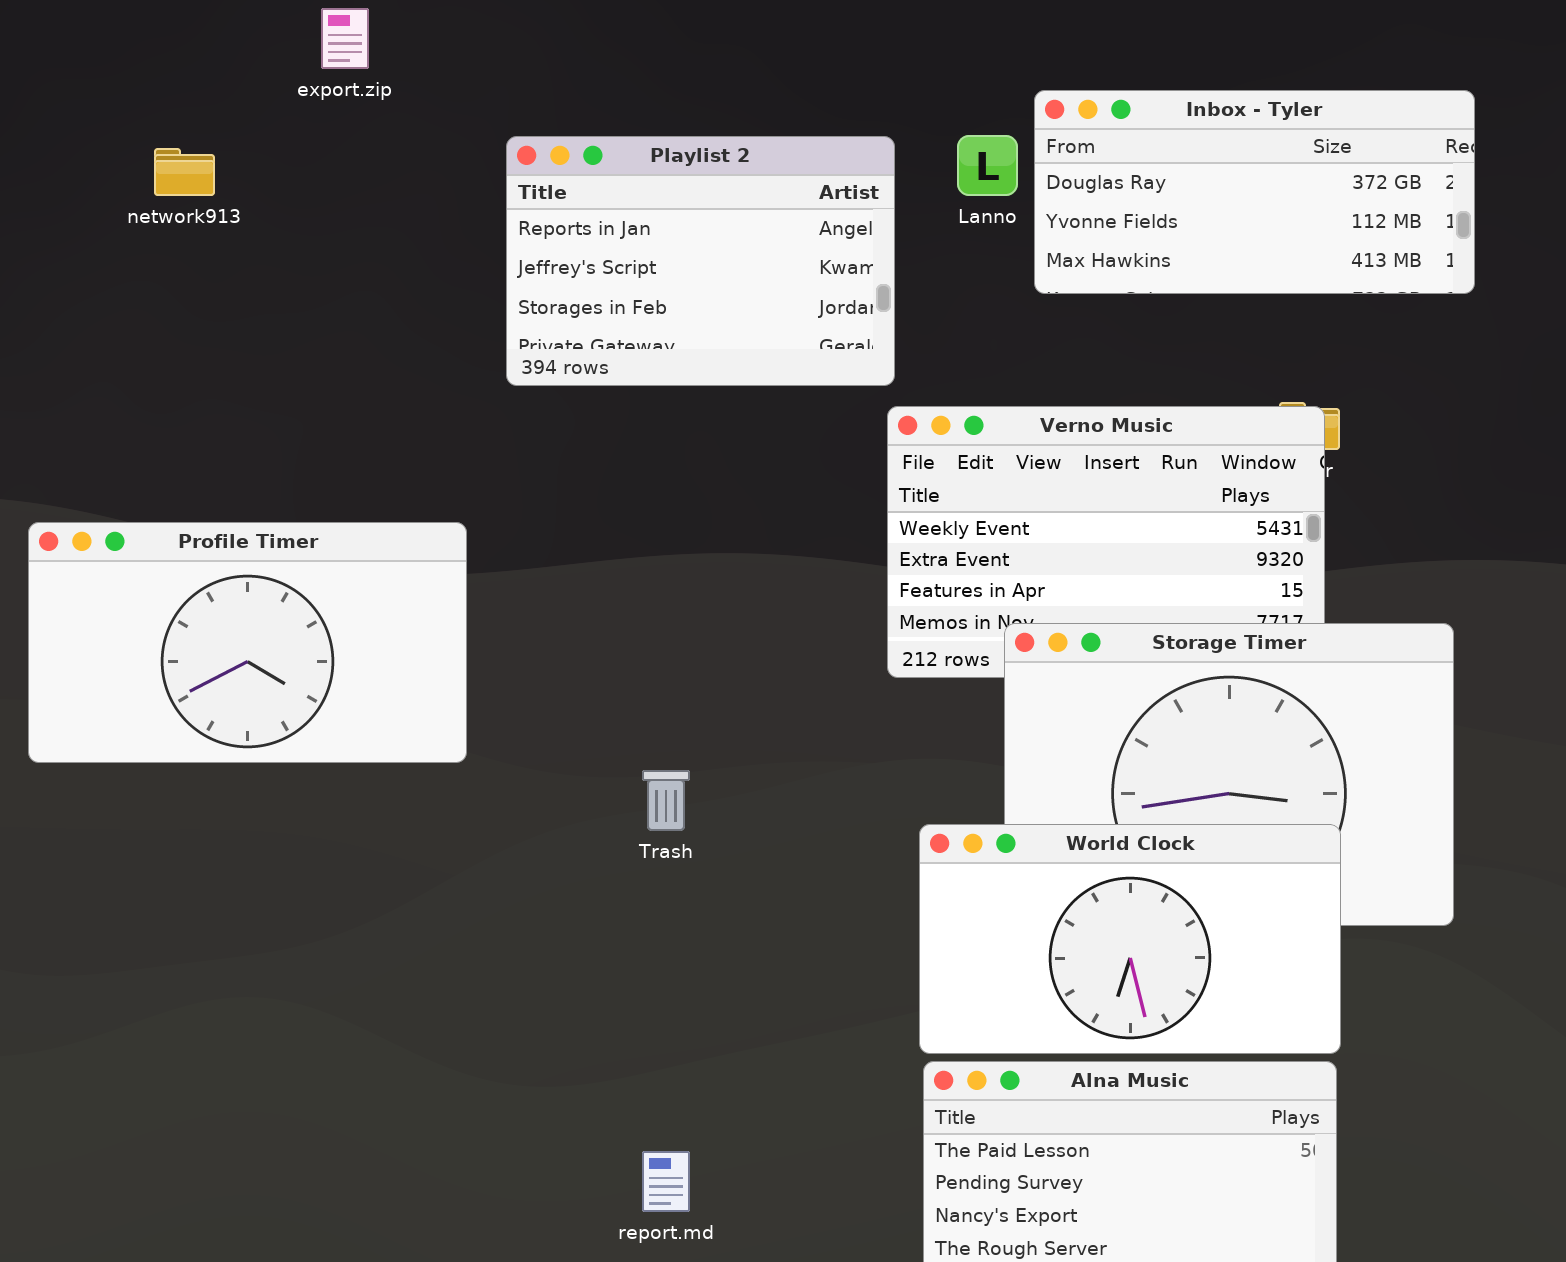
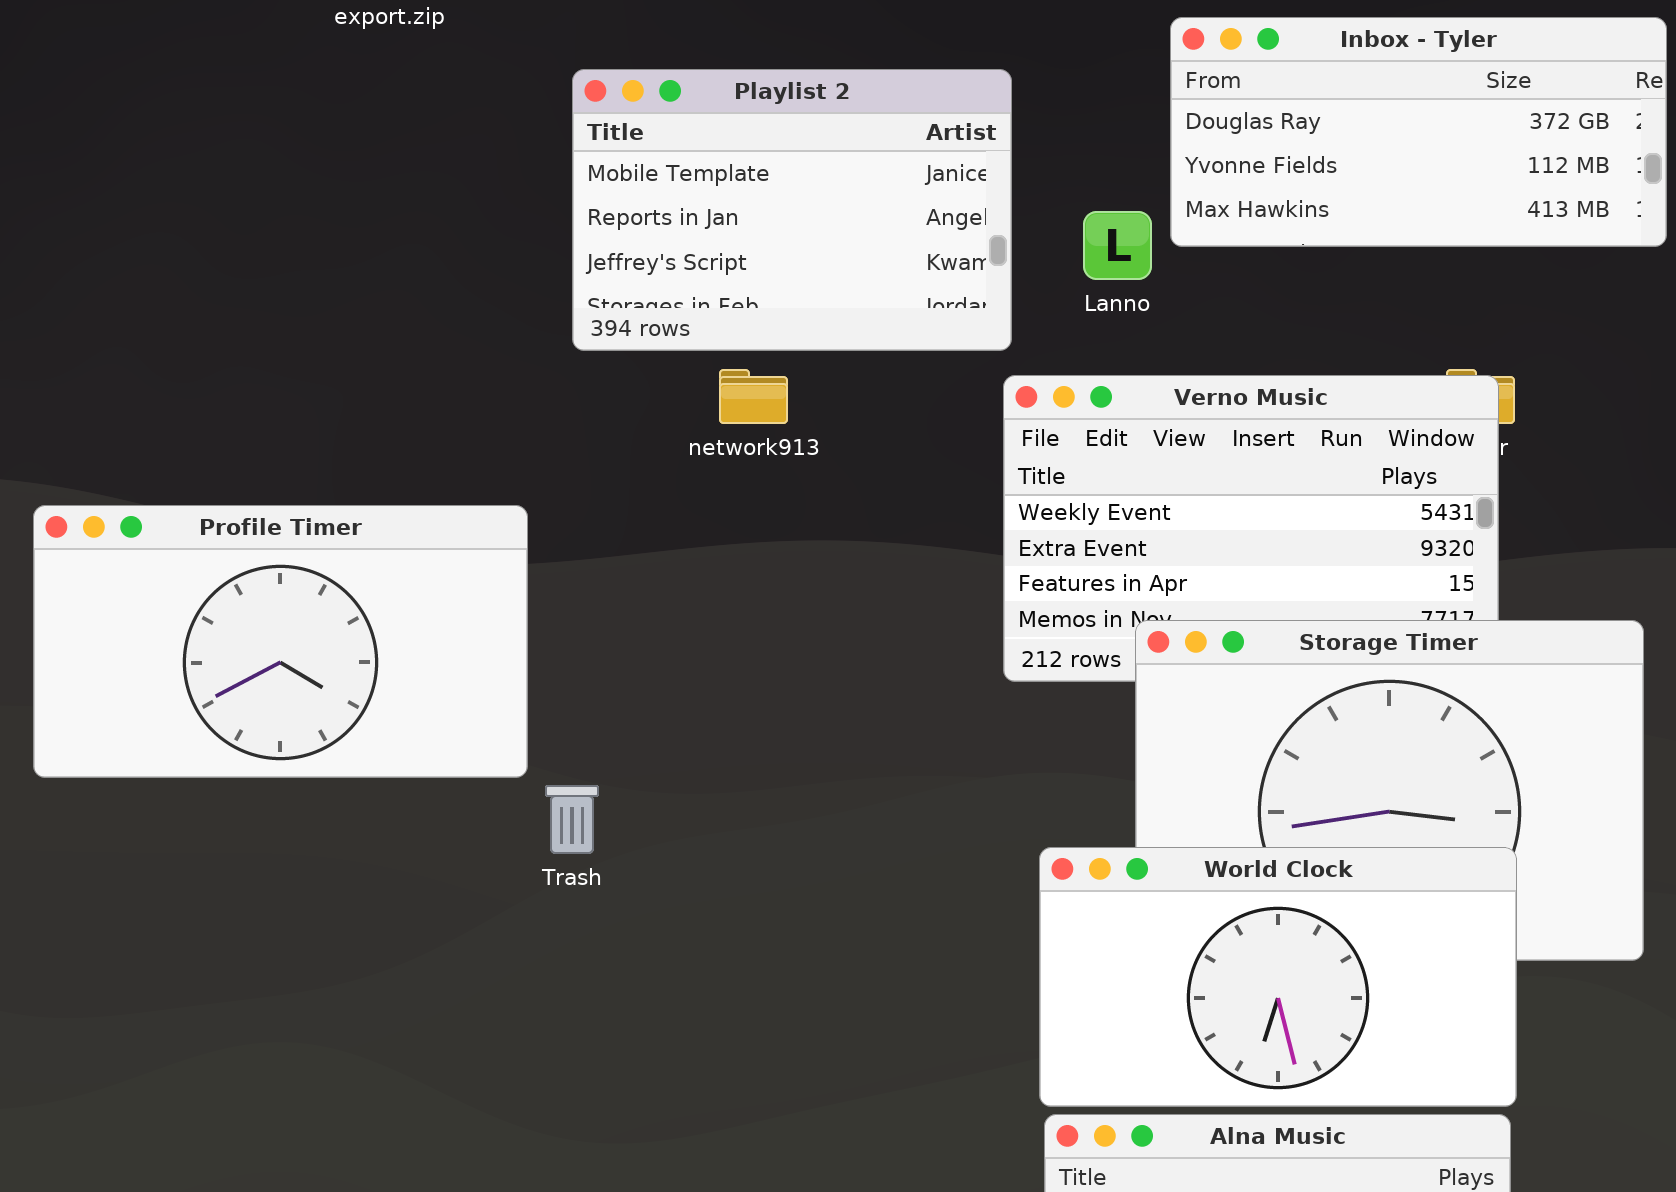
Lanno: [957,135,1018,196] -> [1083,211,1152,280], moved
Playlist 2: [506,136,895,386] -> [572,69,1012,351], scrolled up 1 row
network913: [154,148,215,196] -> [719,369,788,424], moved
Trash: [642,770,690,831] -> [545,785,599,854], moved

